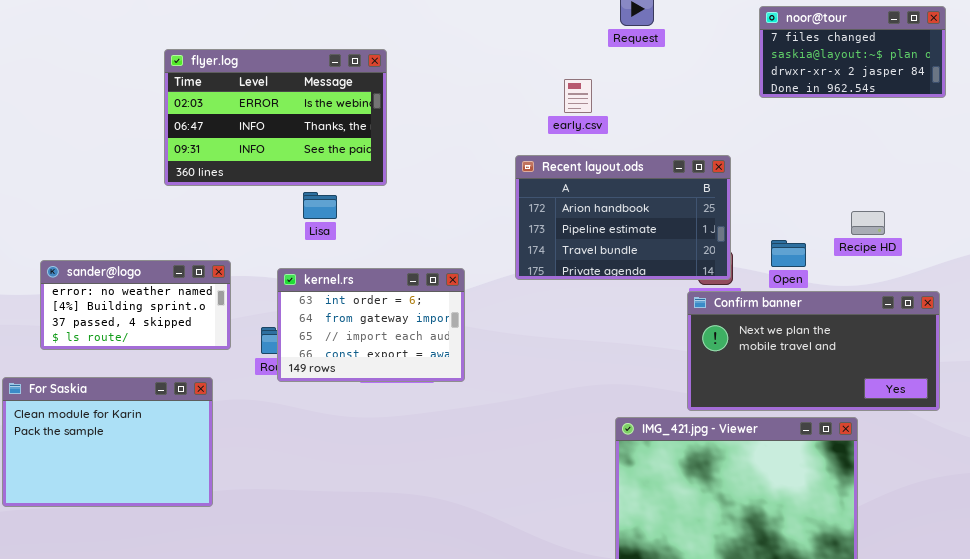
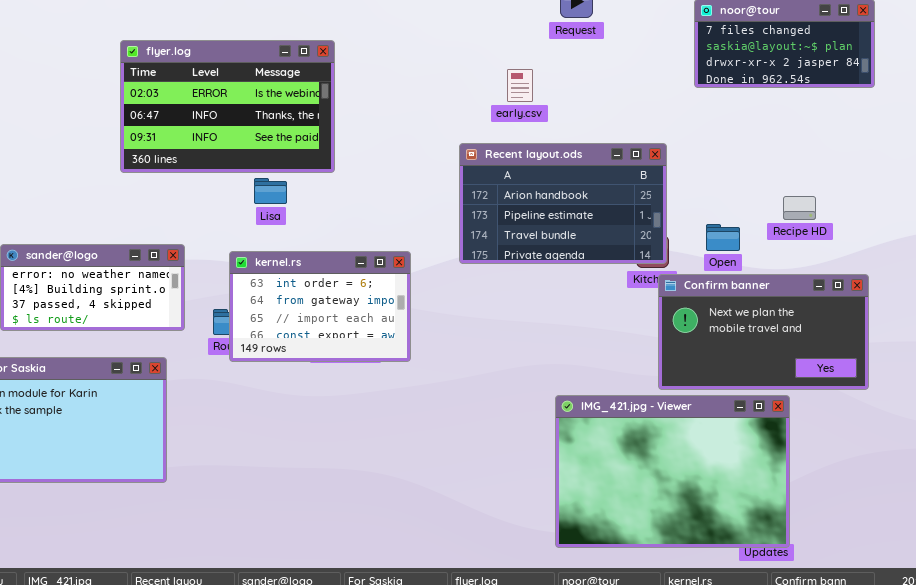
Confirm banner: [687,291,940,411] -> [658,274,869,390], resized

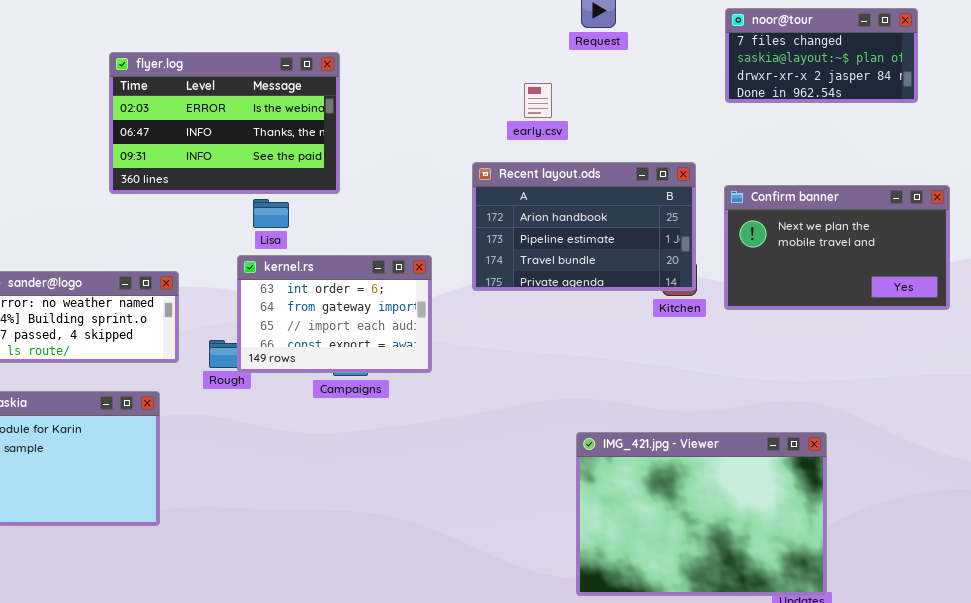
kernel.rs: [229,251,411,362] -> [237,255,432,373], moved
Confirm banner: [658,274,869,390] -> [724,185,950,310], moved

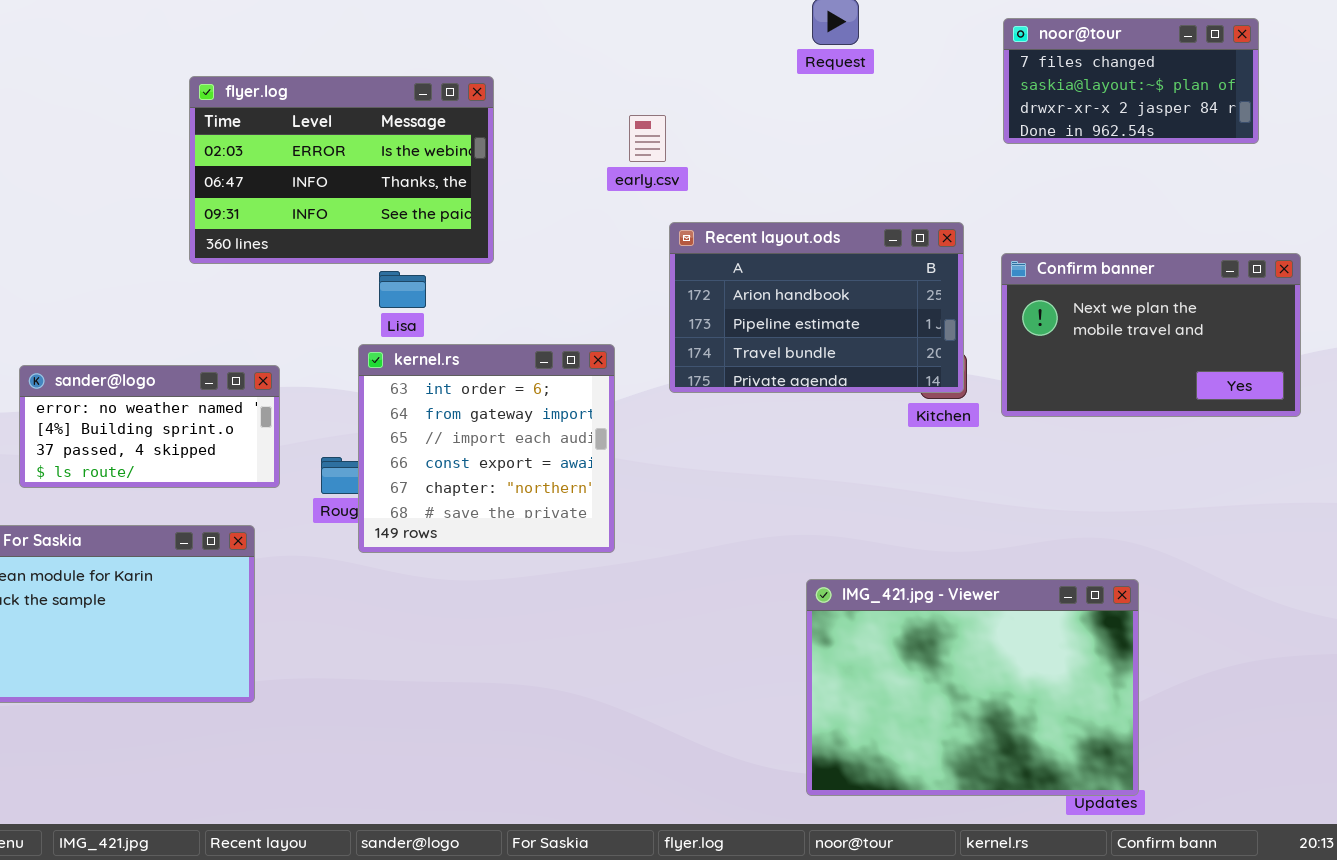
early.csv: [524,83,552,118] -> [629,115,666,162], moved
kernel.rs: [237,255,432,373] -> [358,344,615,553], resized

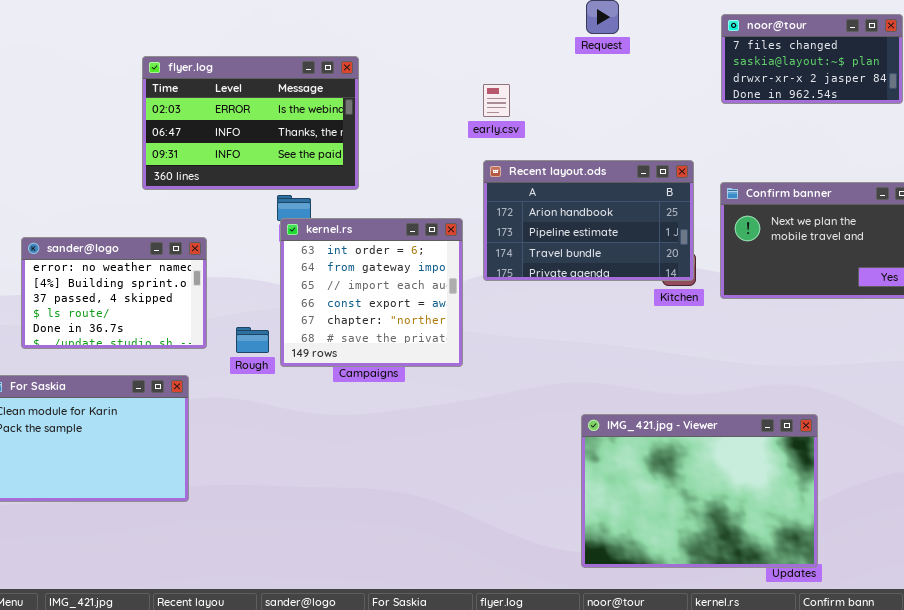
early.csv: [629,115,666,162] -> [483,84,510,117], moved
kernel.rs: [358,344,615,553] -> [280,218,463,367], moved
sander@logo: [19,365,280,488] -> [21,237,207,349], resized

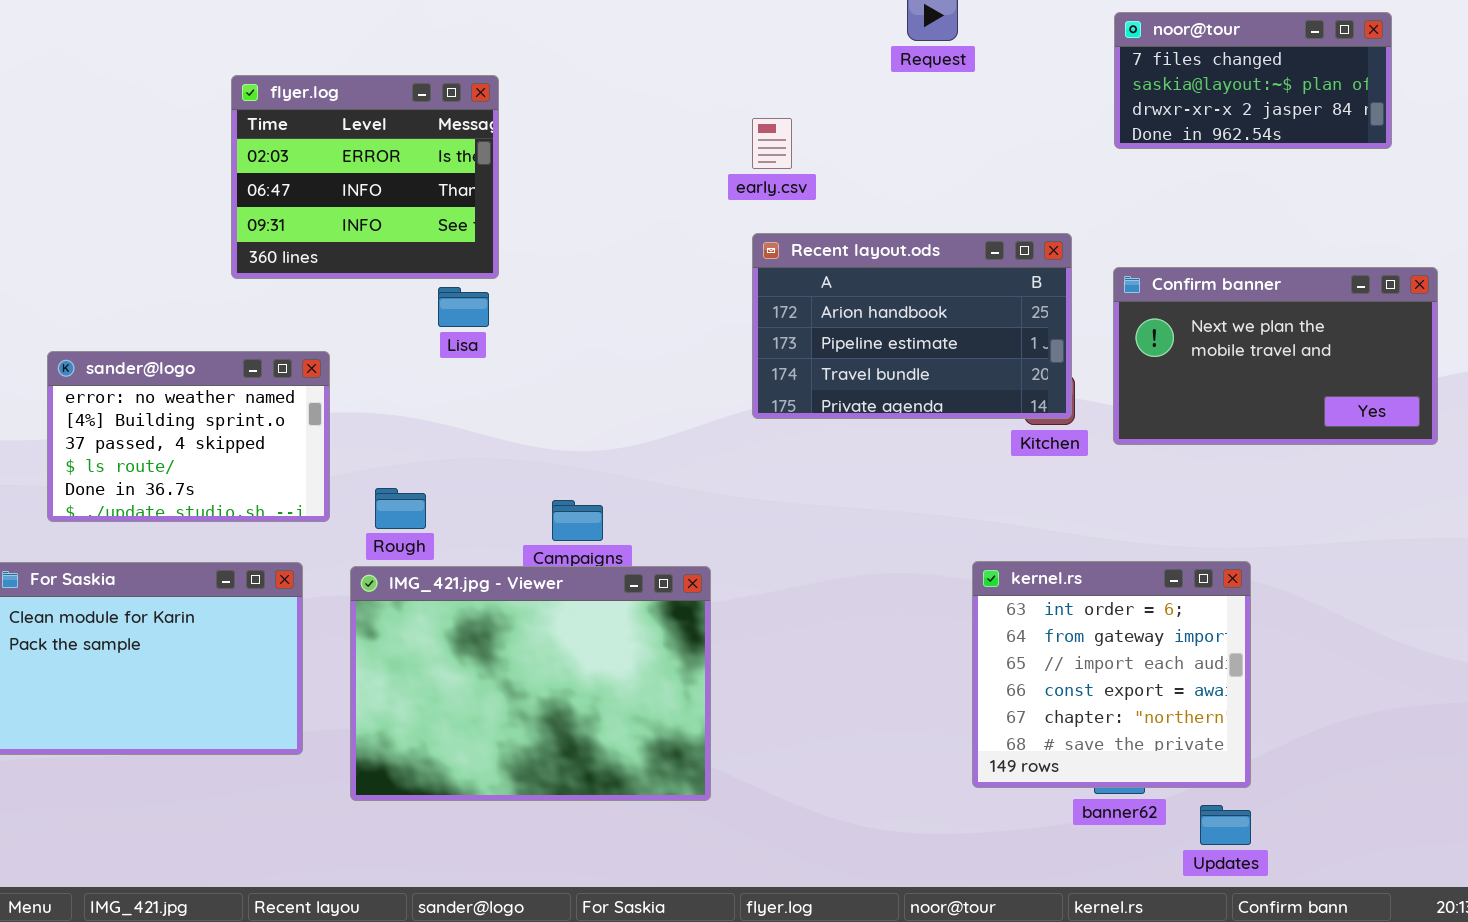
flyer.log: [142,56,359,190] -> [231,75,499,279], resized
kernel.rs: [280,218,463,367] -> [972,561,1251,788], moved
IMG_421.jpg - Viewer: [581,414,818,568] -> [350,566,711,801], moved

